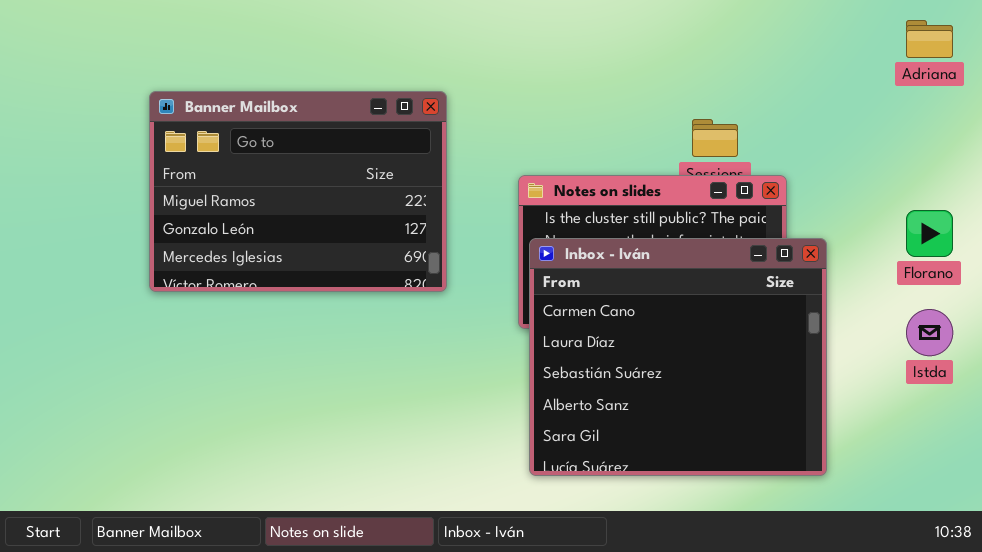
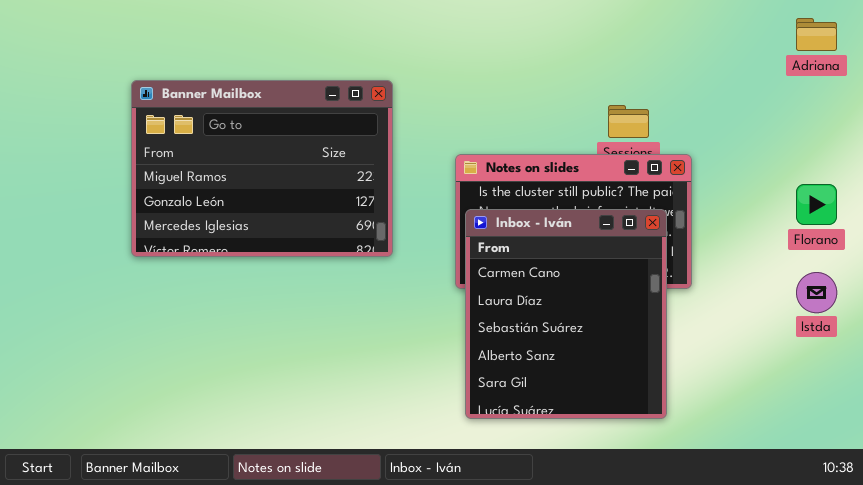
Inbox - Iván: [529,238,827,476] -> [465,209,667,419], resized

